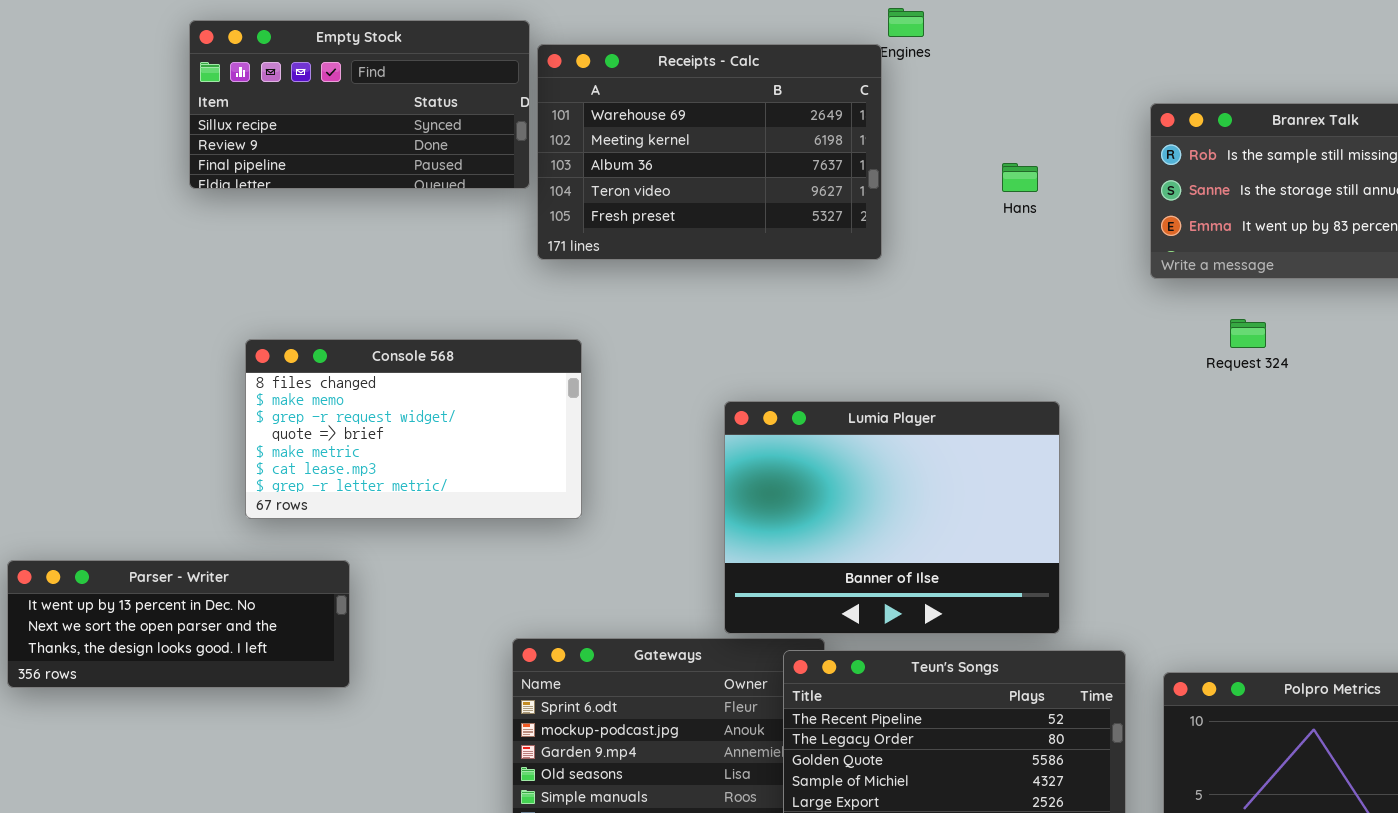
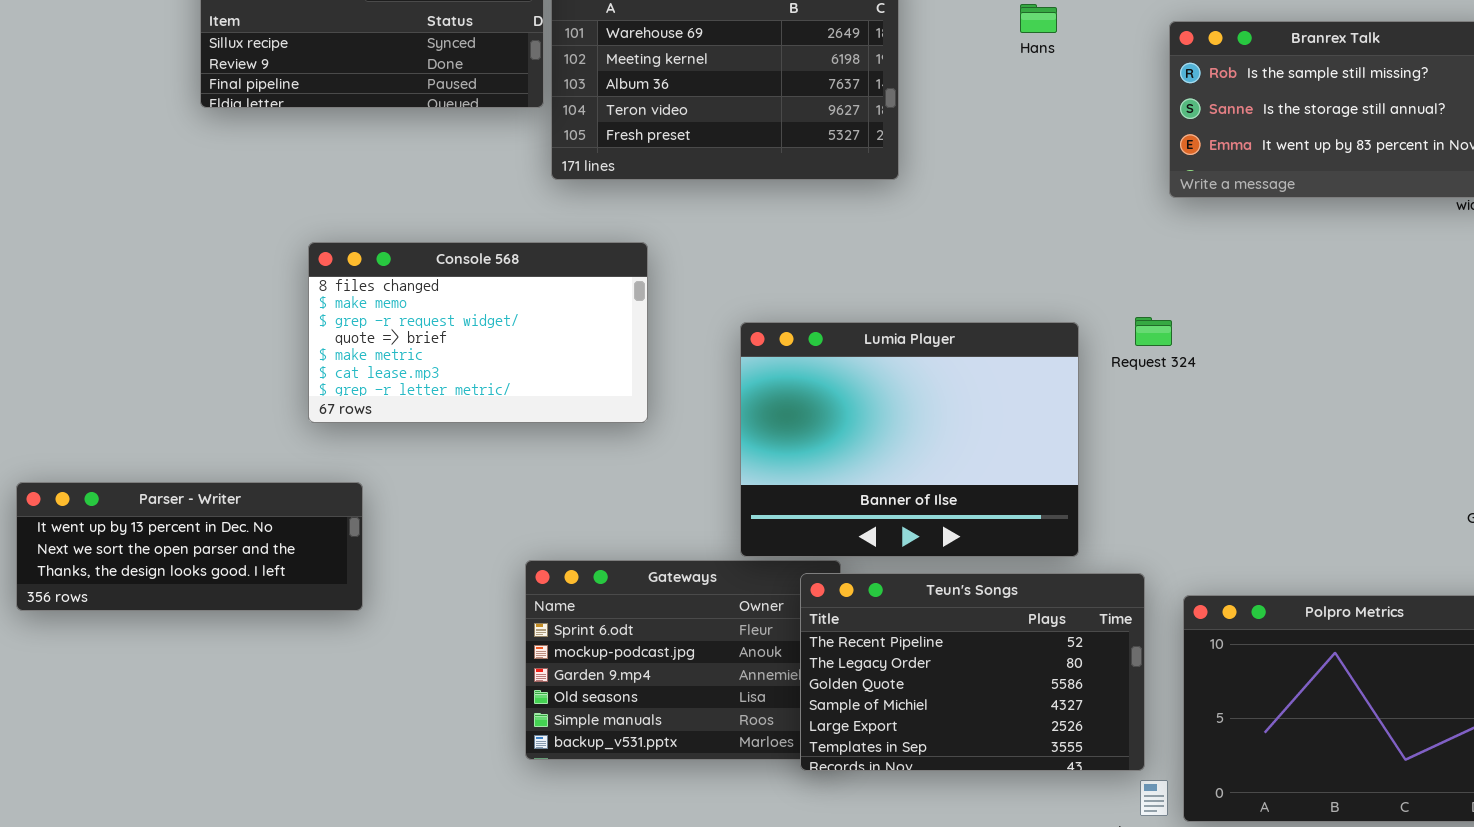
Hans: [1002,163,1038,192] -> [1020,4,1057,33], moved
Request 324: [1230,319,1266,348] -> [1135,317,1172,346], moved
Console 568: [245,339,582,519] -> [308,242,648,423], moved

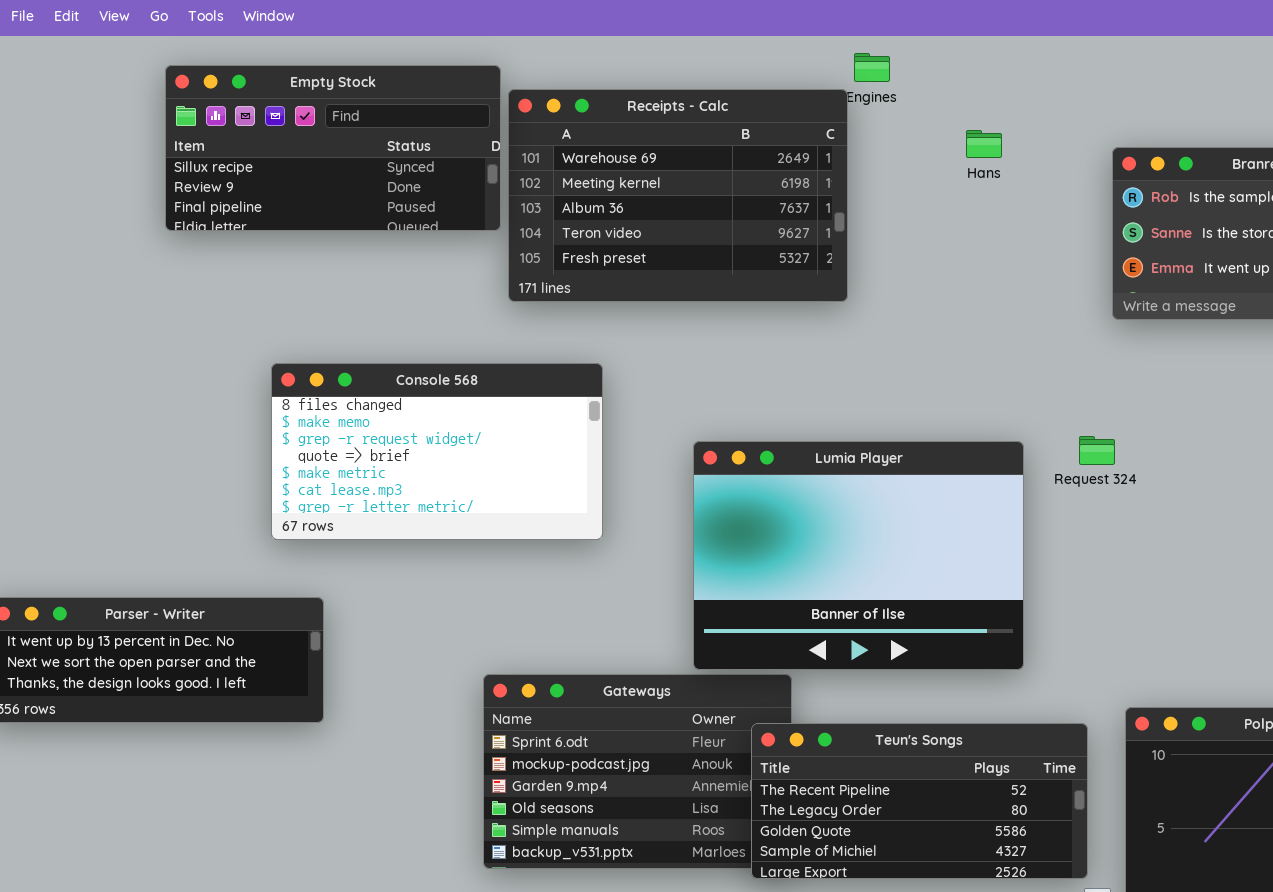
Teun's Songs: [800,573,1145,771] -> [751,723,1088,879], resized

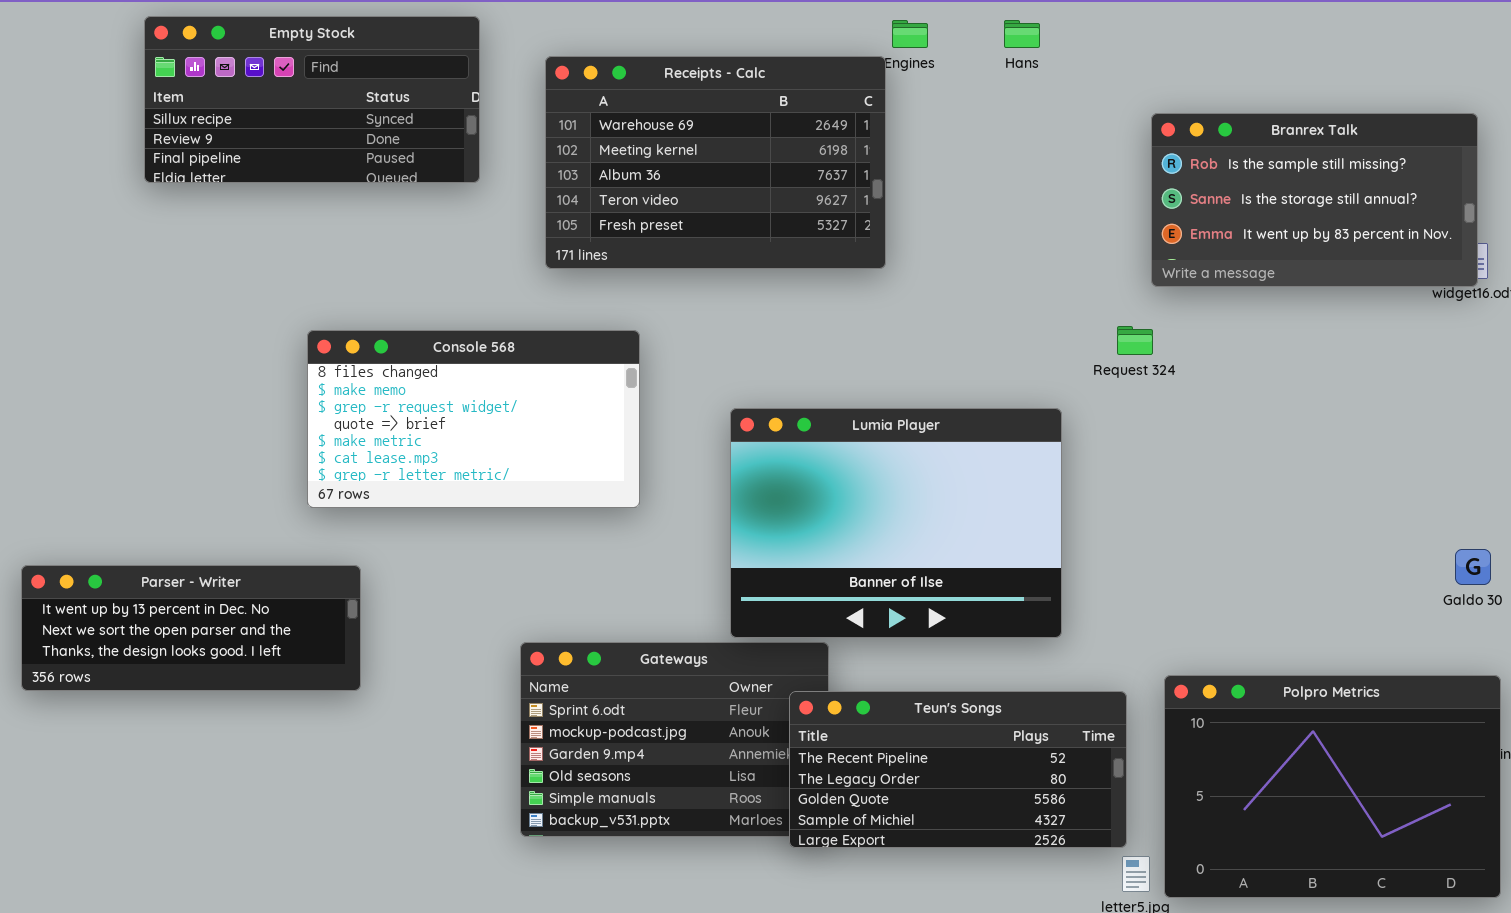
Empty Stock: [165,65,501,231] -> [144,16,480,183], moved
Hans: [966,130,1002,158] -> [1004,20,1040,48], moved
Request 324: [1079,436,1115,465] -> [1117,326,1153,355], moved

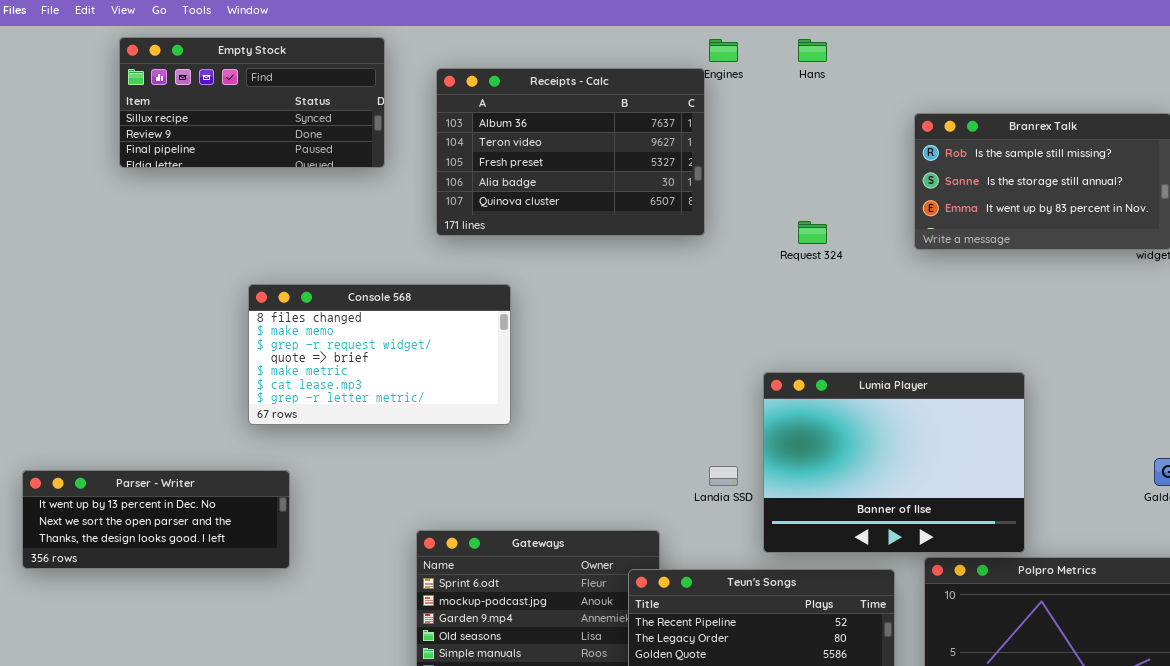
Receipts - Calc: [545,56,886,269] -> [436,68,705,236], scrolled down 2 rows
Request 324: [1117,326,1153,355] -> [798,221,827,244], moved
Lumia Player: [730,408,1062,638] -> [763,372,1025,553], moved

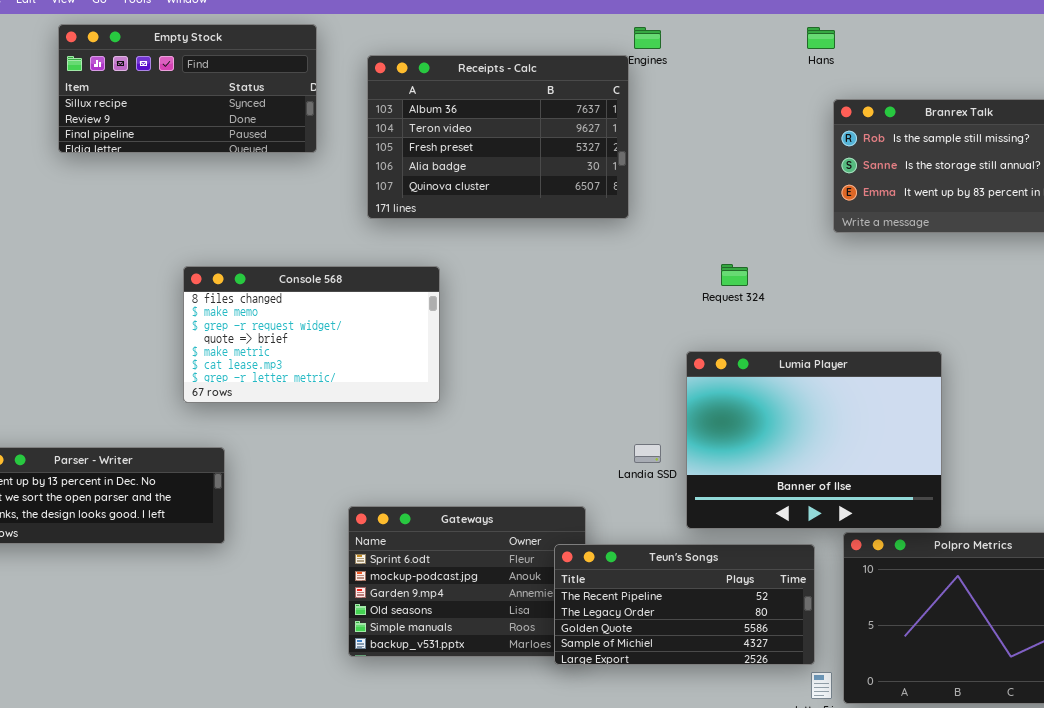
Hans: [798,39,827,62] -> [807,27,835,49], moved
Request 324: [798,221,827,244] -> [721,264,748,286], moved

